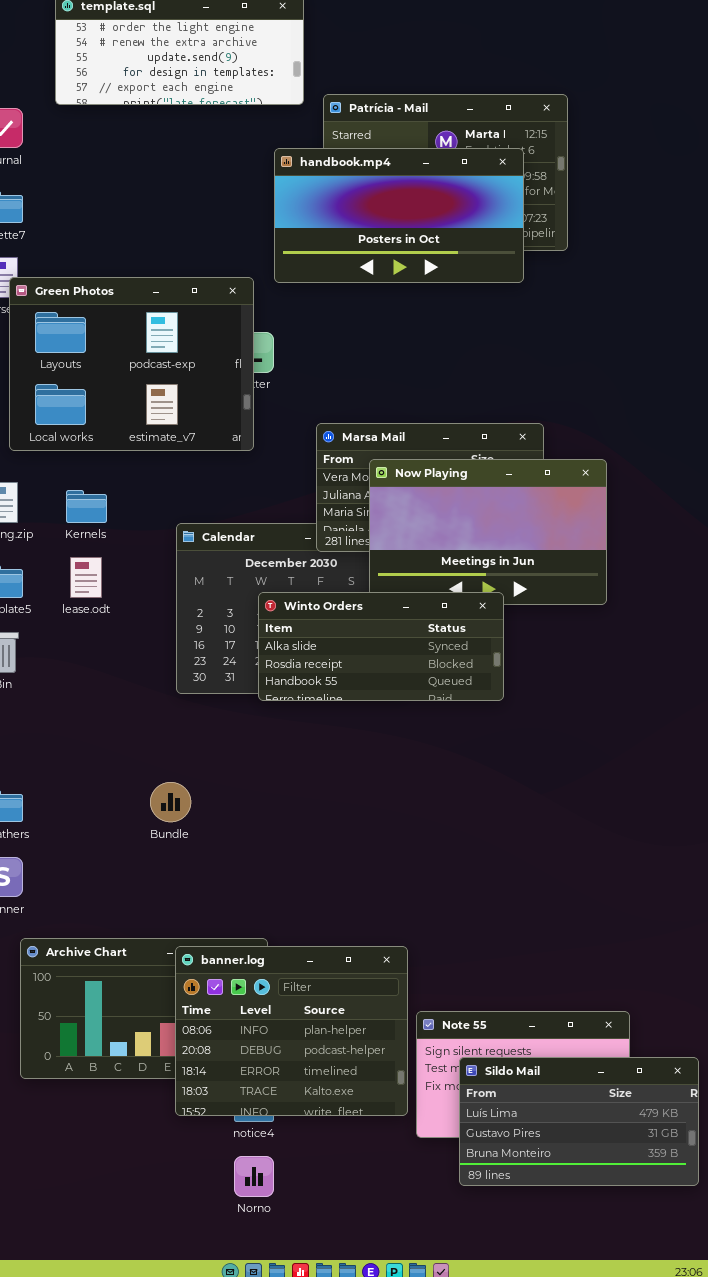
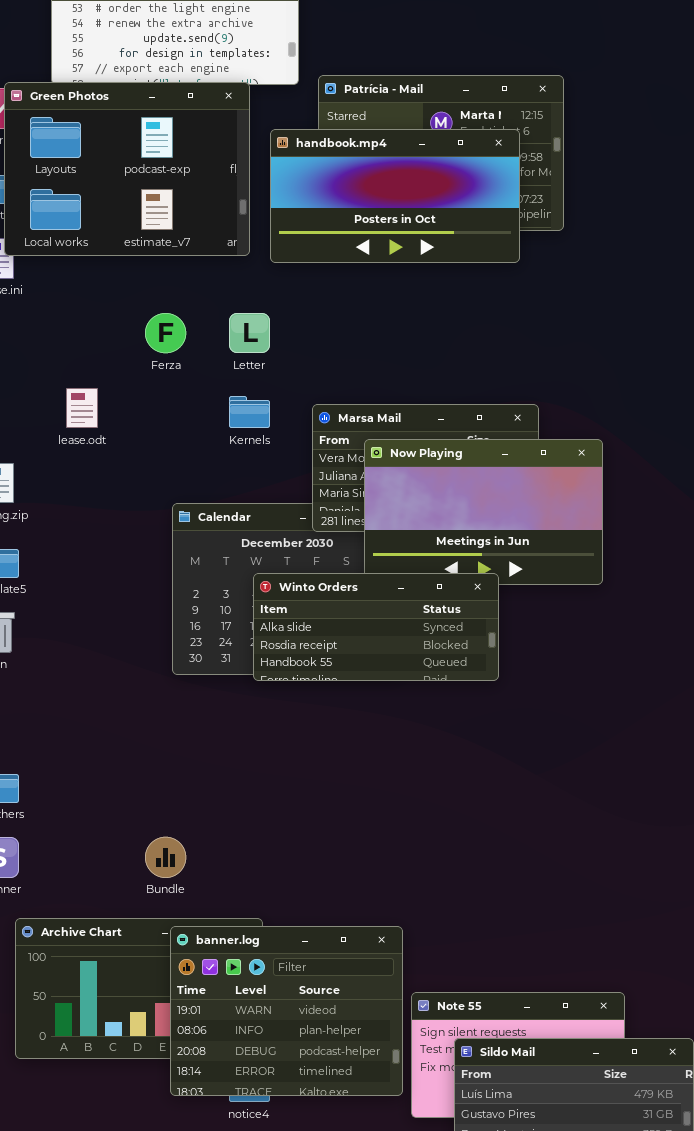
Green Photos: [9,277,254,451] -> [4,82,250,256], moved
Kernels: [66,490,107,523] -> [229,396,270,428], moved
lease.odt: [70,557,102,598] -> [66,388,98,428], moved
Bundle: [150,782,191,822] -> [145,837,186,878], moved
banner.log: [175,946,408,1116] -> [170,926,403,1096], scrolled up 1 row

